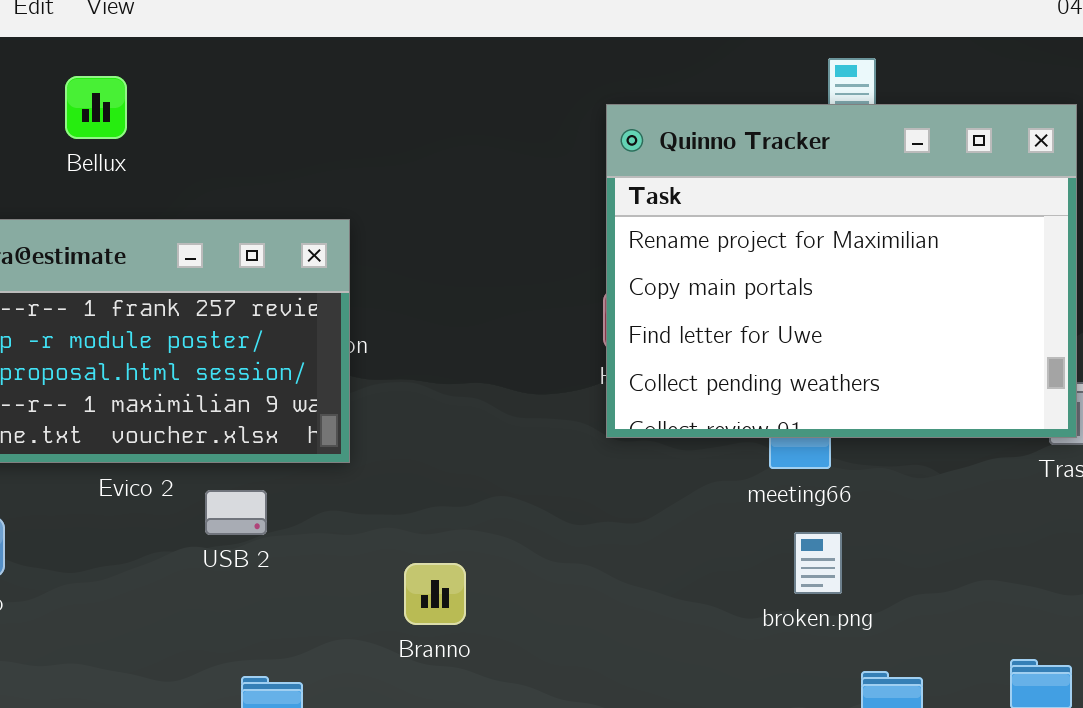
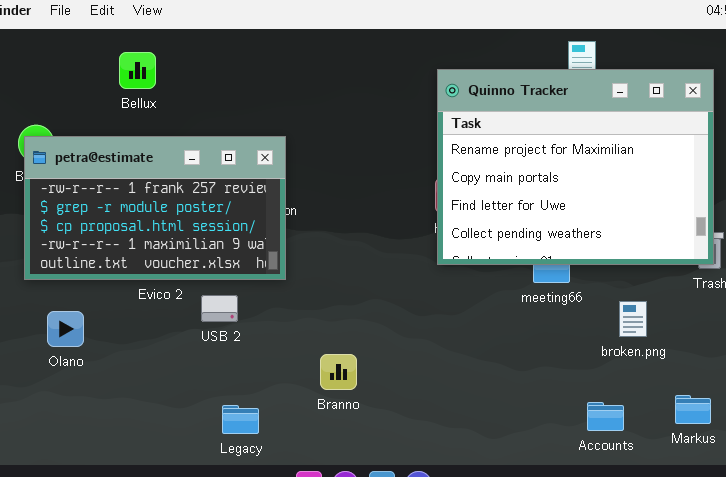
broken.png: [794,532,842,594] -> [619,301,647,337], moved
Branno: [404,563,466,625] -> [320,354,357,390], moved

